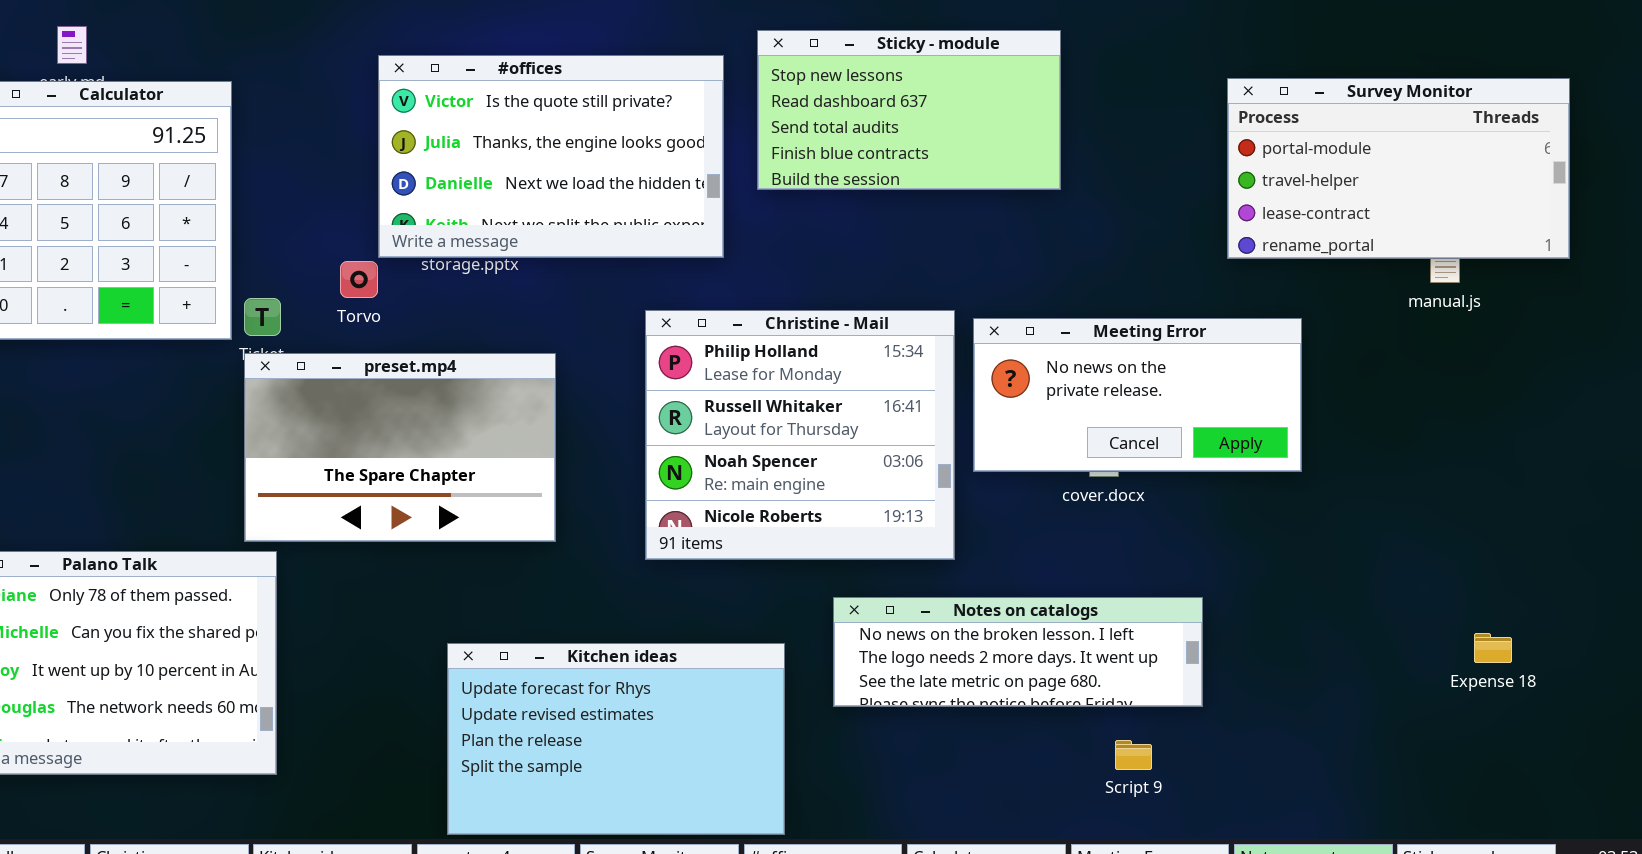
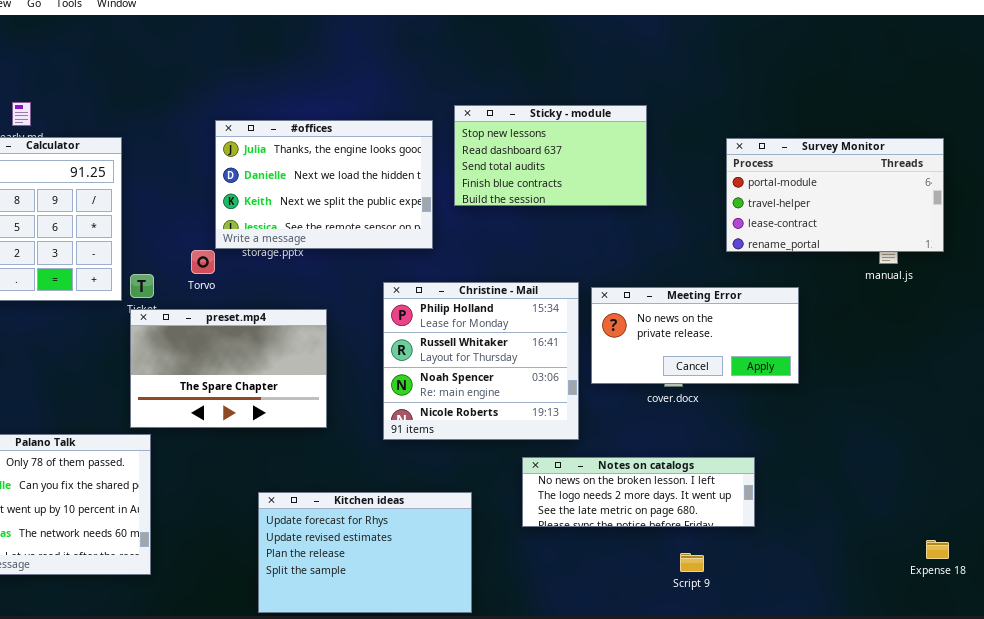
#offices: [378,55,724,258] -> [215,120,433,249], scrolled down 1 row
Survey Monitor: [1227,78,1570,259] -> [726,138,944,252], moved
Notes on catalogs: [833,597,1203,707] -> [522,457,755,527], moved
Expense 18: [1474,633,1512,663] -> [926,540,949,559], moved

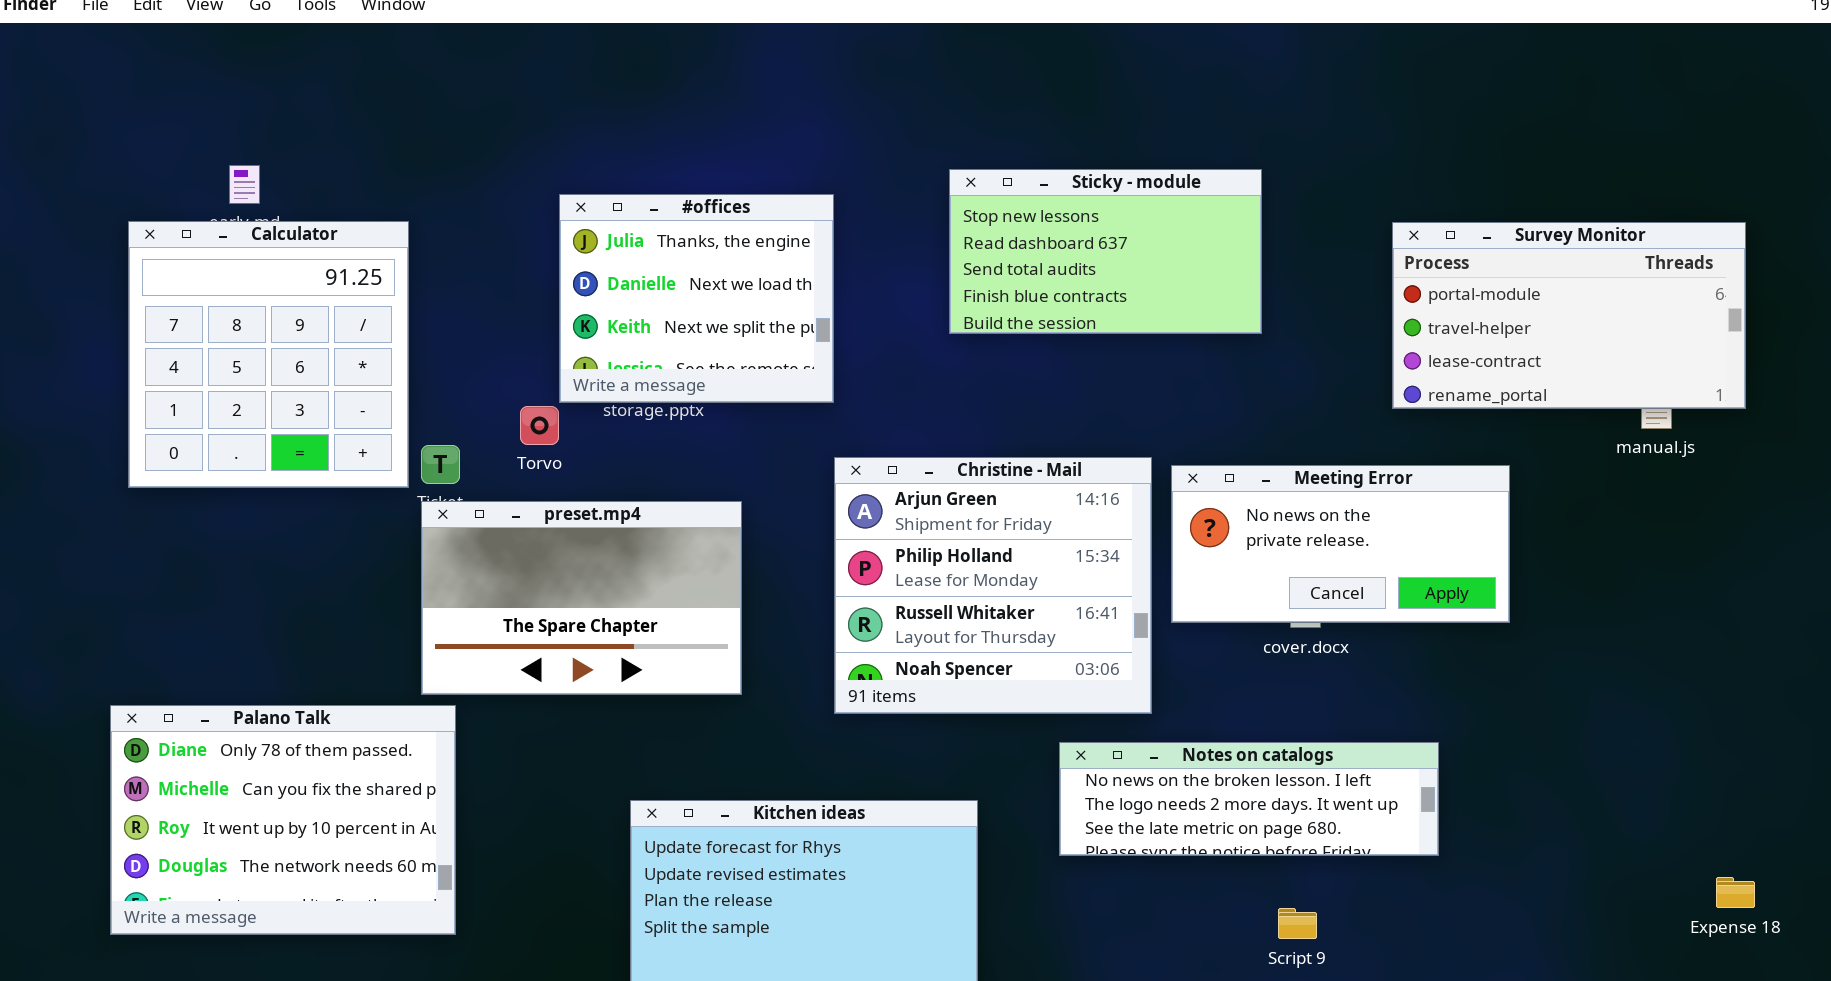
#offices: [215,120,433,249] -> [559,194,834,403], resized
Christine - Mail: [383,282,579,440] -> [834,457,1152,714], scrolled up 1 row
Script 9: [680,553,704,572] -> [1278,908,1317,939], moved

